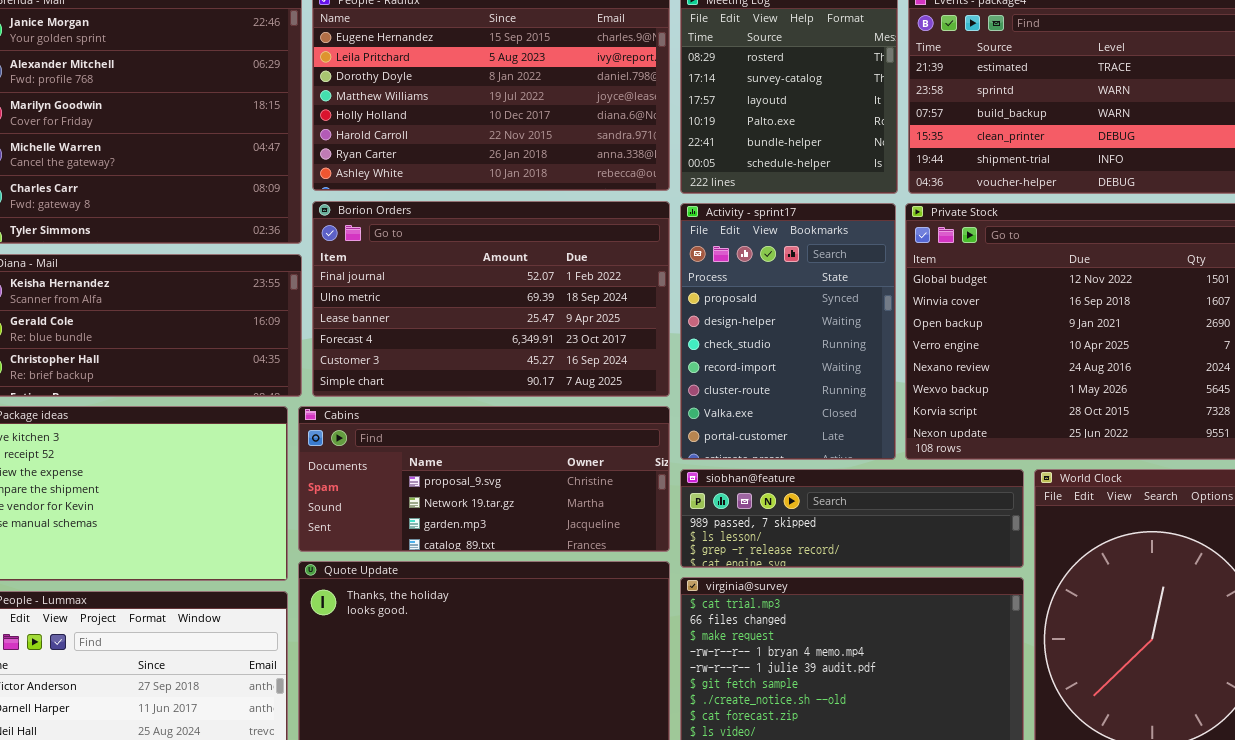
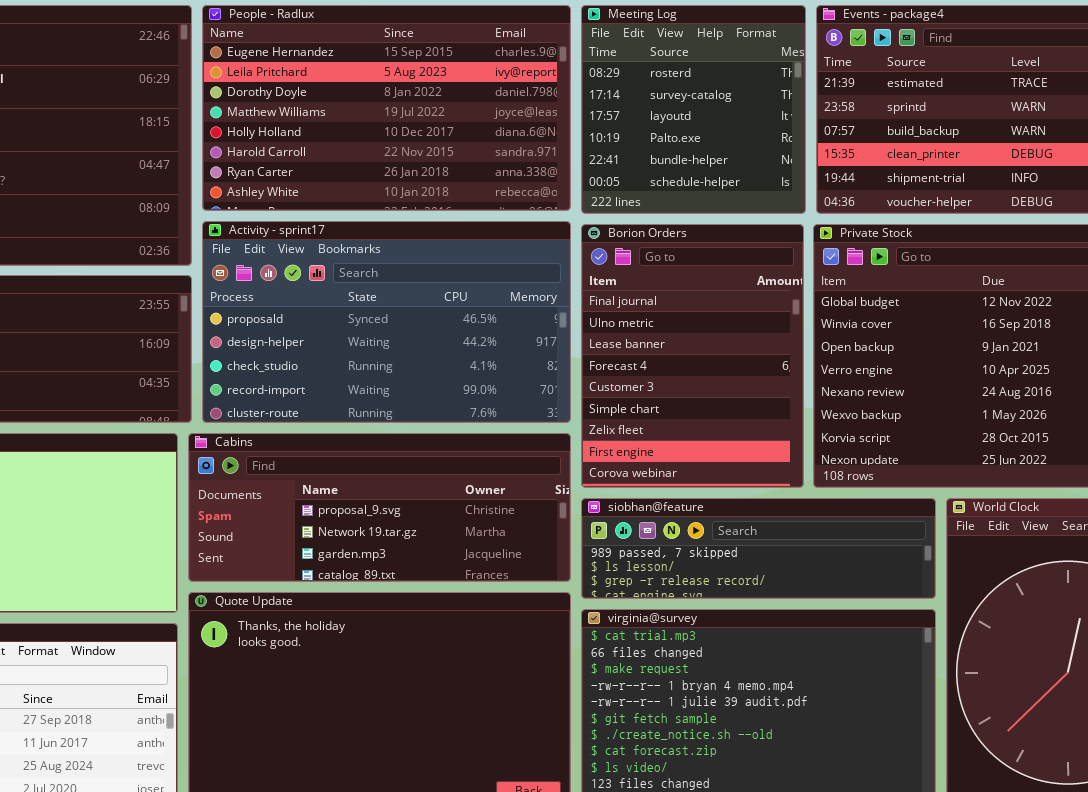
Borion Orders: [312,201,670,397] -> [581,224,804,488], moved, resized
Activity - sprint17: [680,203,896,460] -> [202,221,571,423], moved, resized

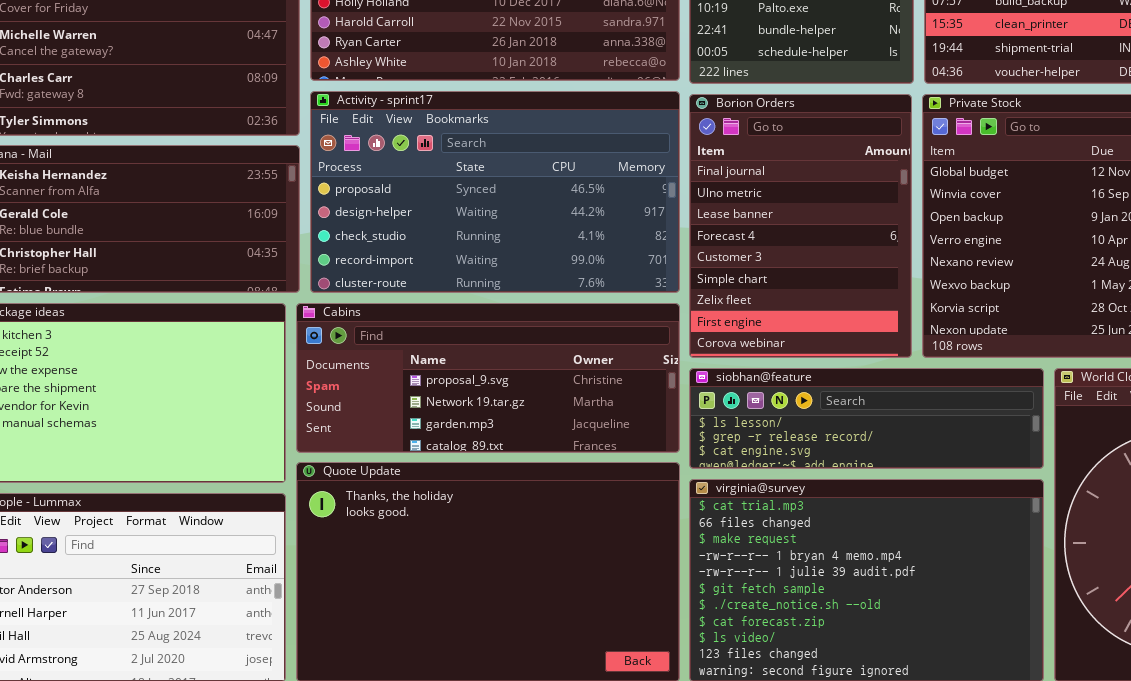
siobhan@feature: [581,498,936,599] -> [689,368,1044,469], scrolled down 1 row

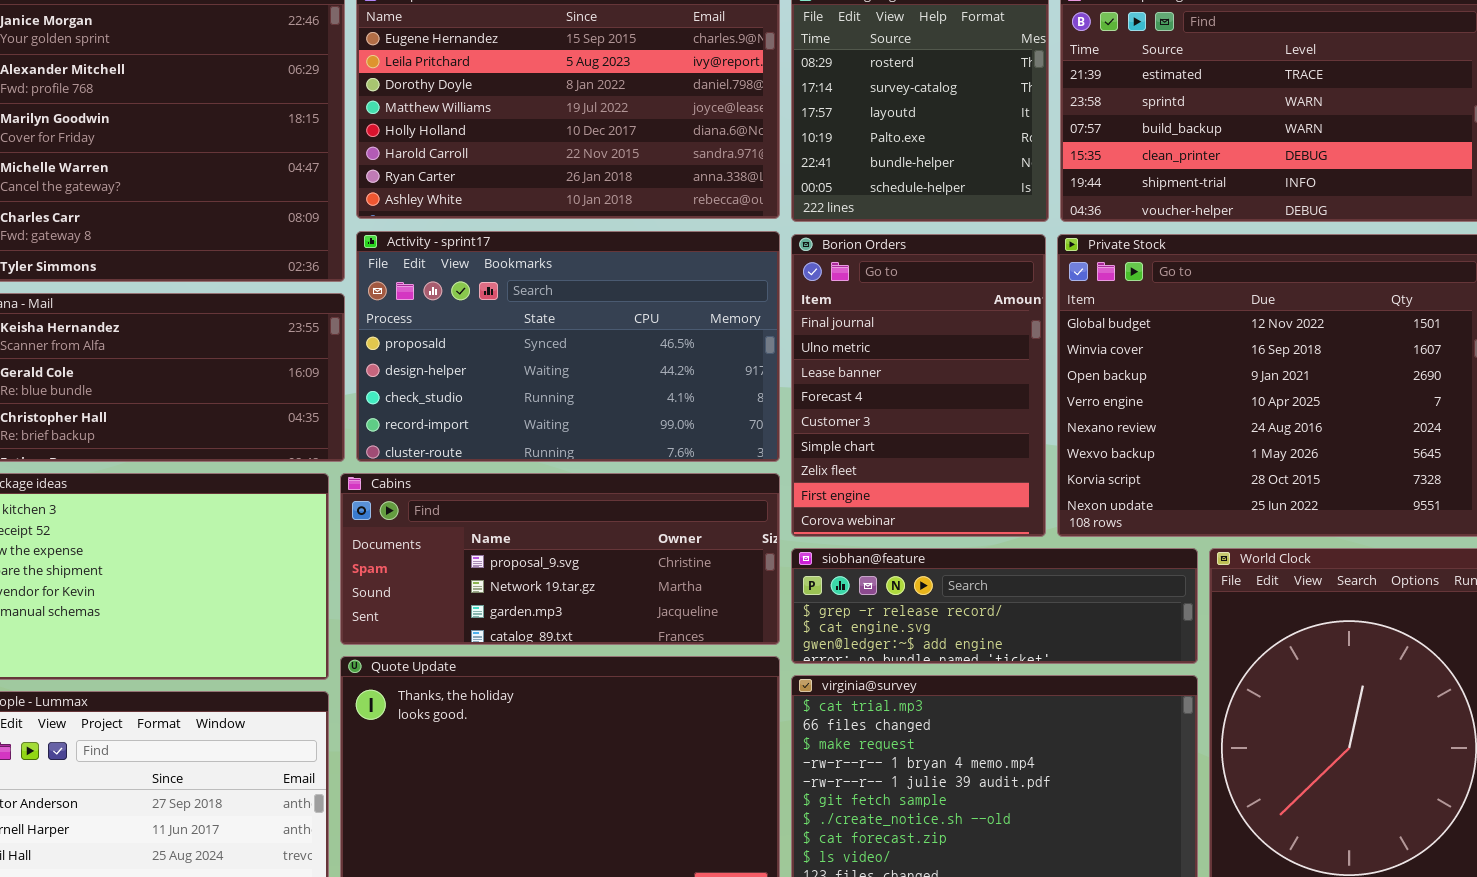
siobhan@feature: [689,368,1044,469] -> [791,548,1198,664], scrolled down 1 row

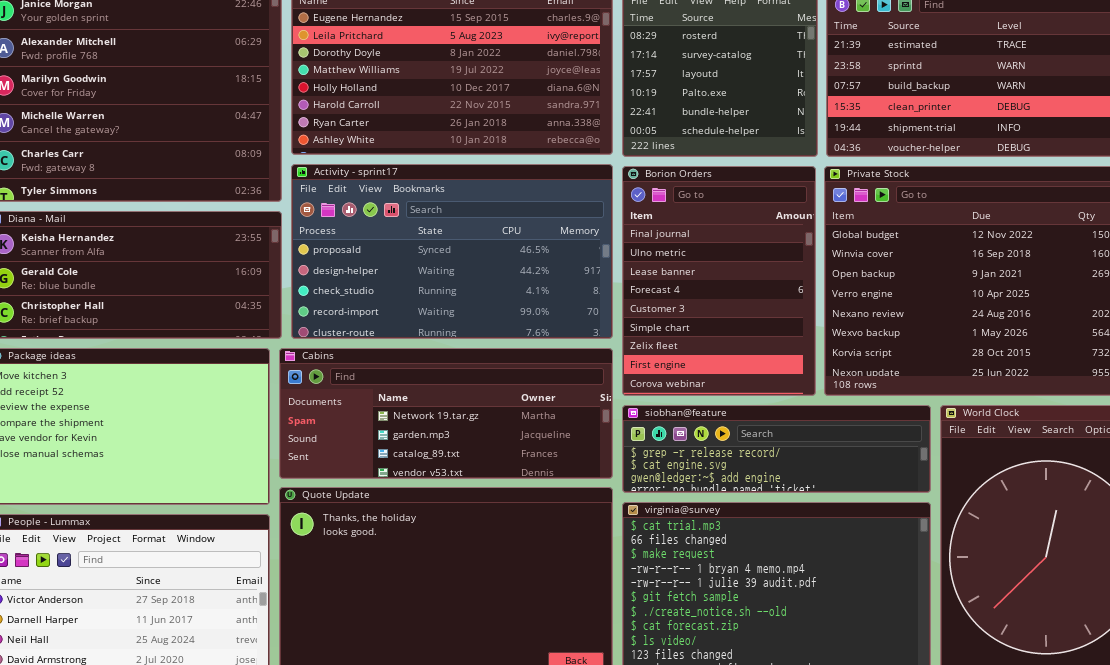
Cabins: [340,473,780,645] -> [279,348,613,479], scrolled down 1 row

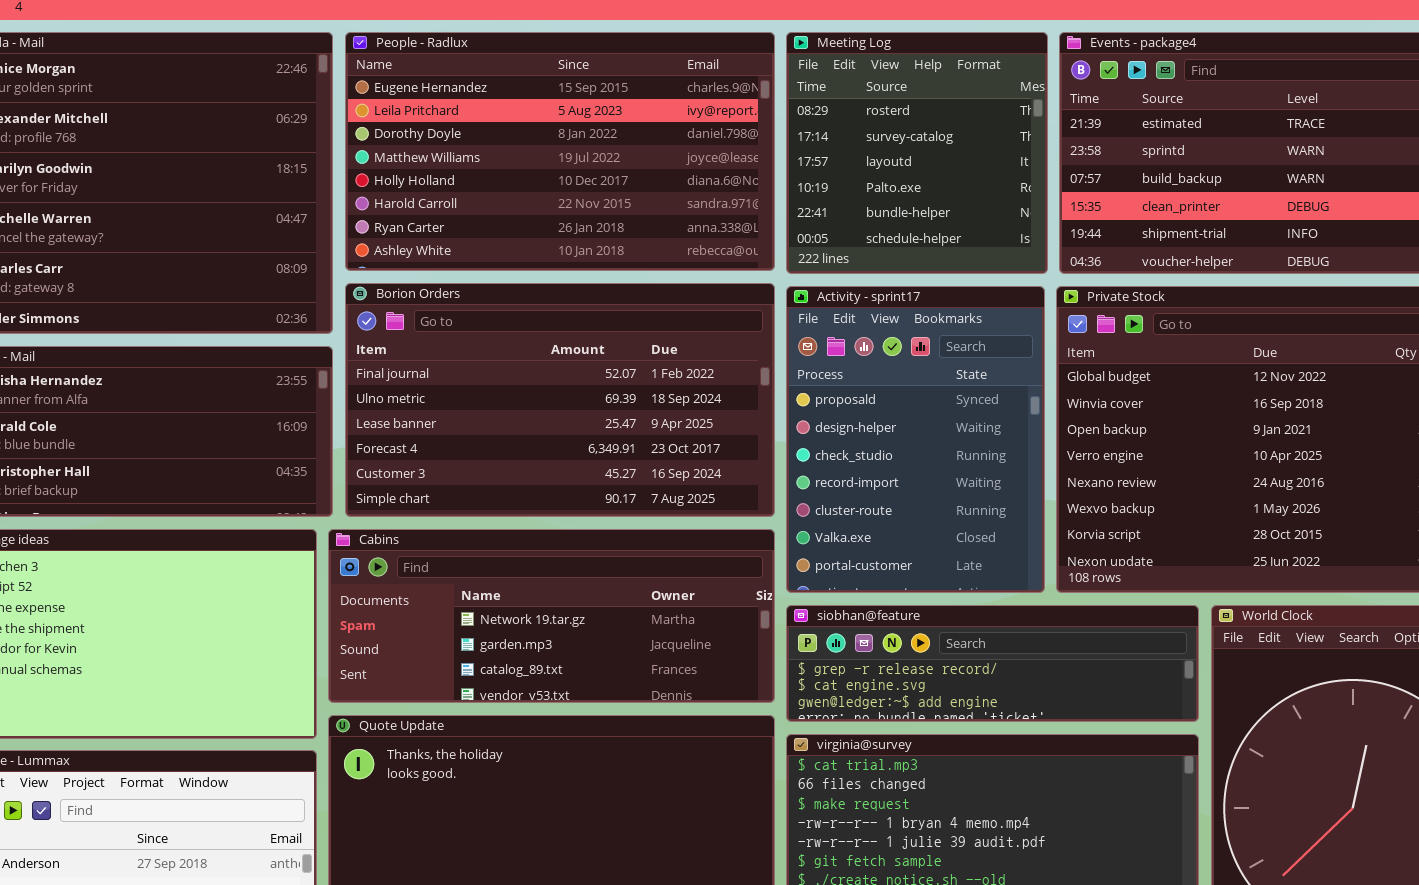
Activity - sprint17: [291,164,613,339] -> [786,286,1045,593], moved, resized
Borion Orders: [622,166,816,396] -> [345,283,775,517], moved, resized

